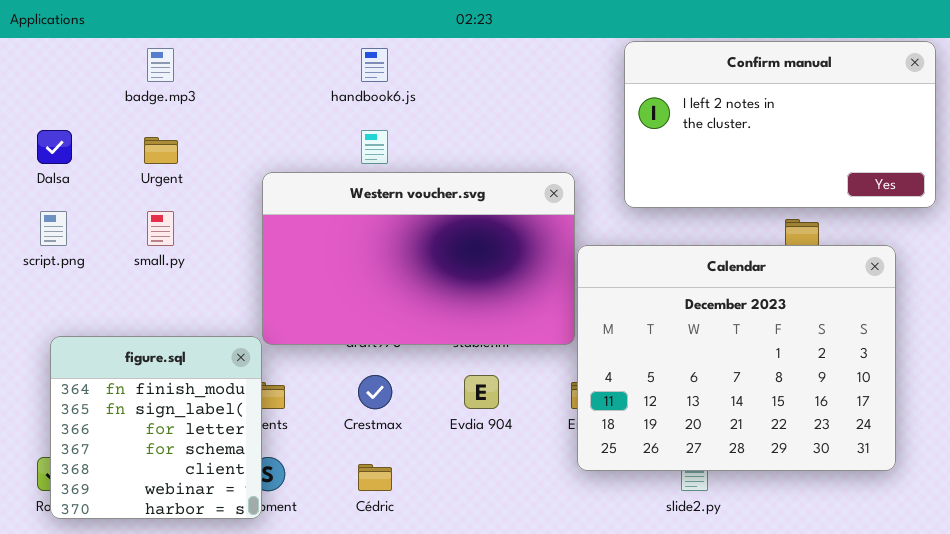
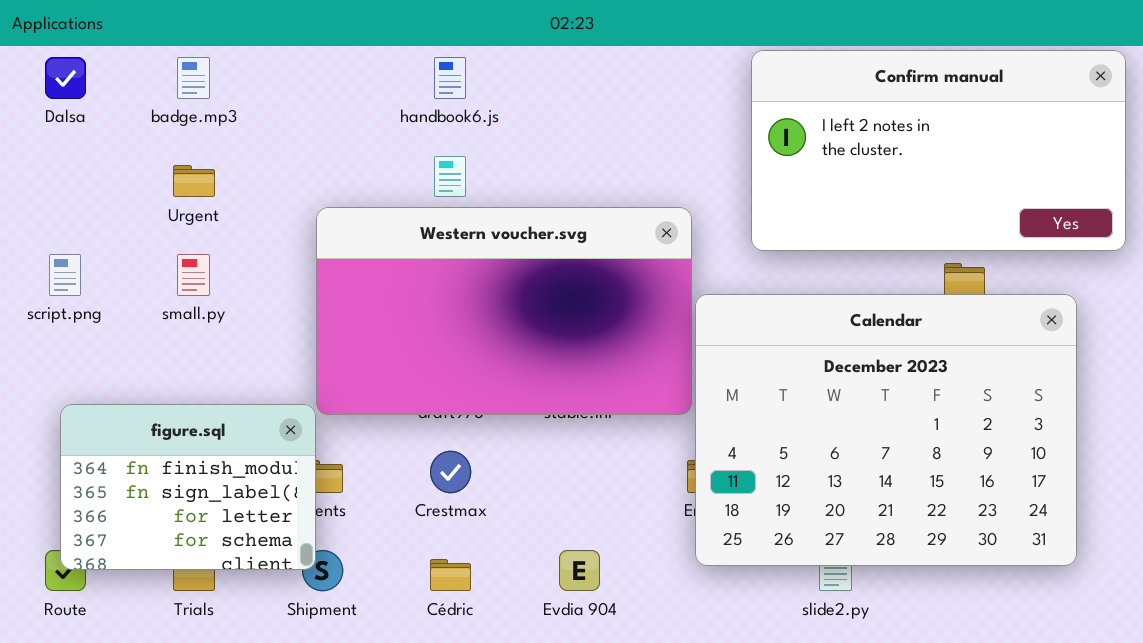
Dalsa: [37,130,72,164] -> [45,57,86,99], moved
figure.sql: [50,336,262,519] -> [60,404,316,570], resized
Evdia 904: [464,375,499,409] -> [559,550,600,591], moved

